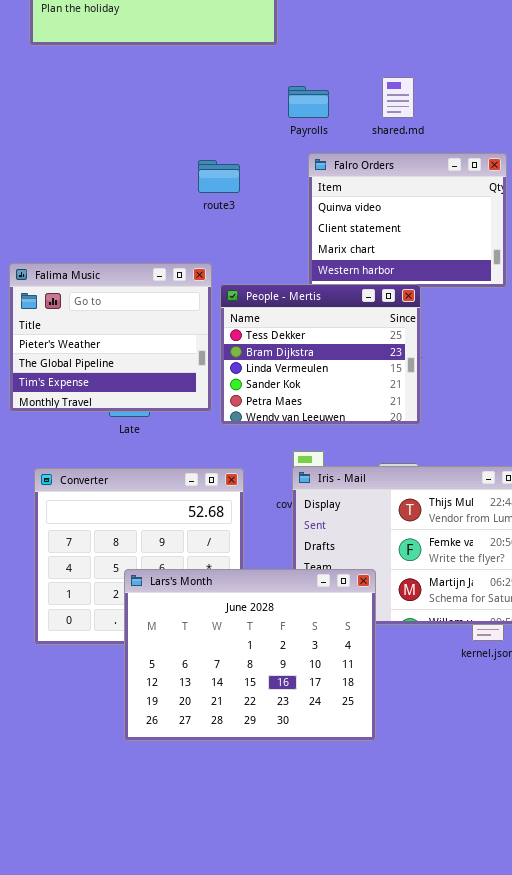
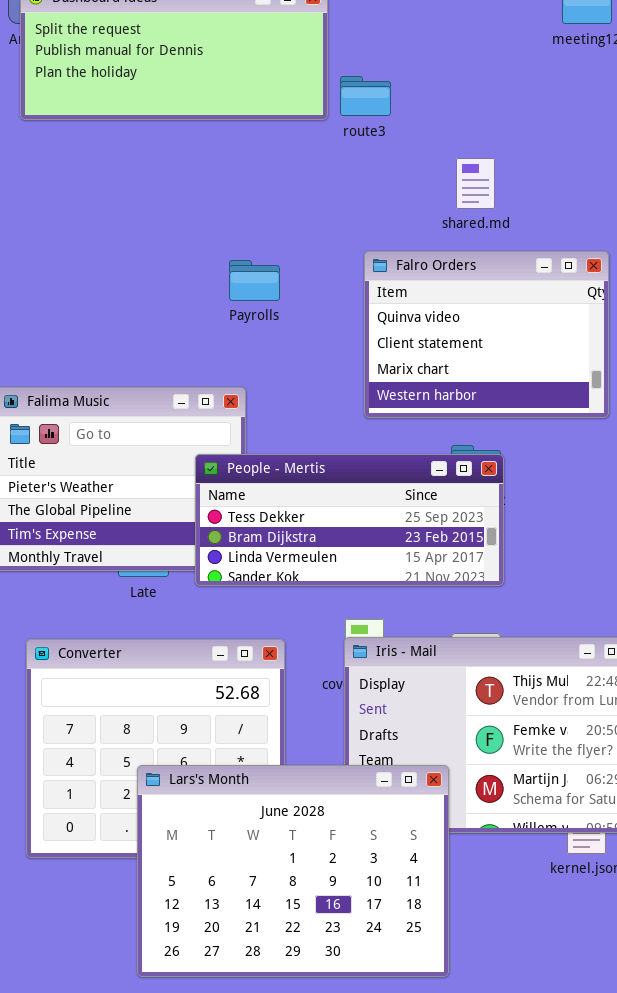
Payrolls: [288,86,329,118] -> [229,260,280,301], moved
route3: [198,160,240,193] -> [340,76,391,116], moved
People - Mertis: [220,284,421,425] -> [195,454,504,586], resized

